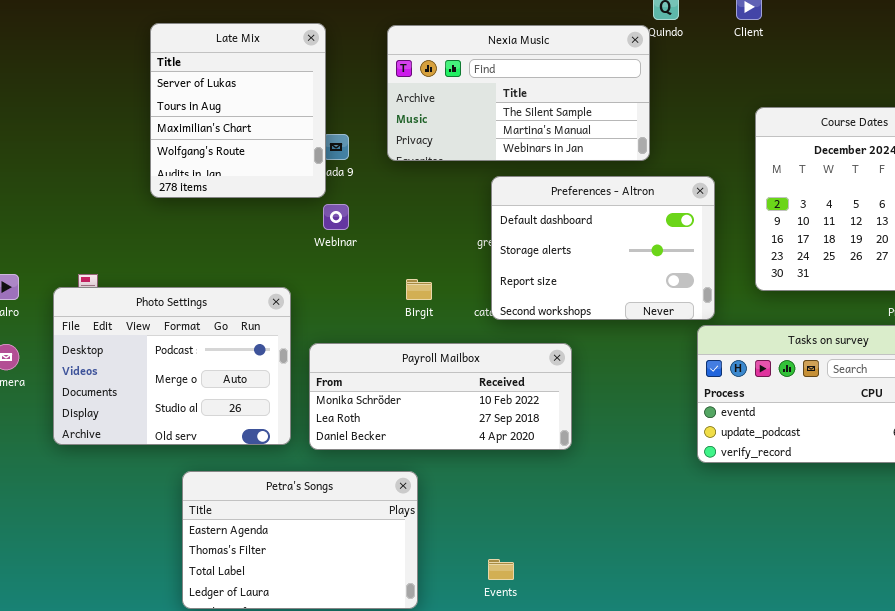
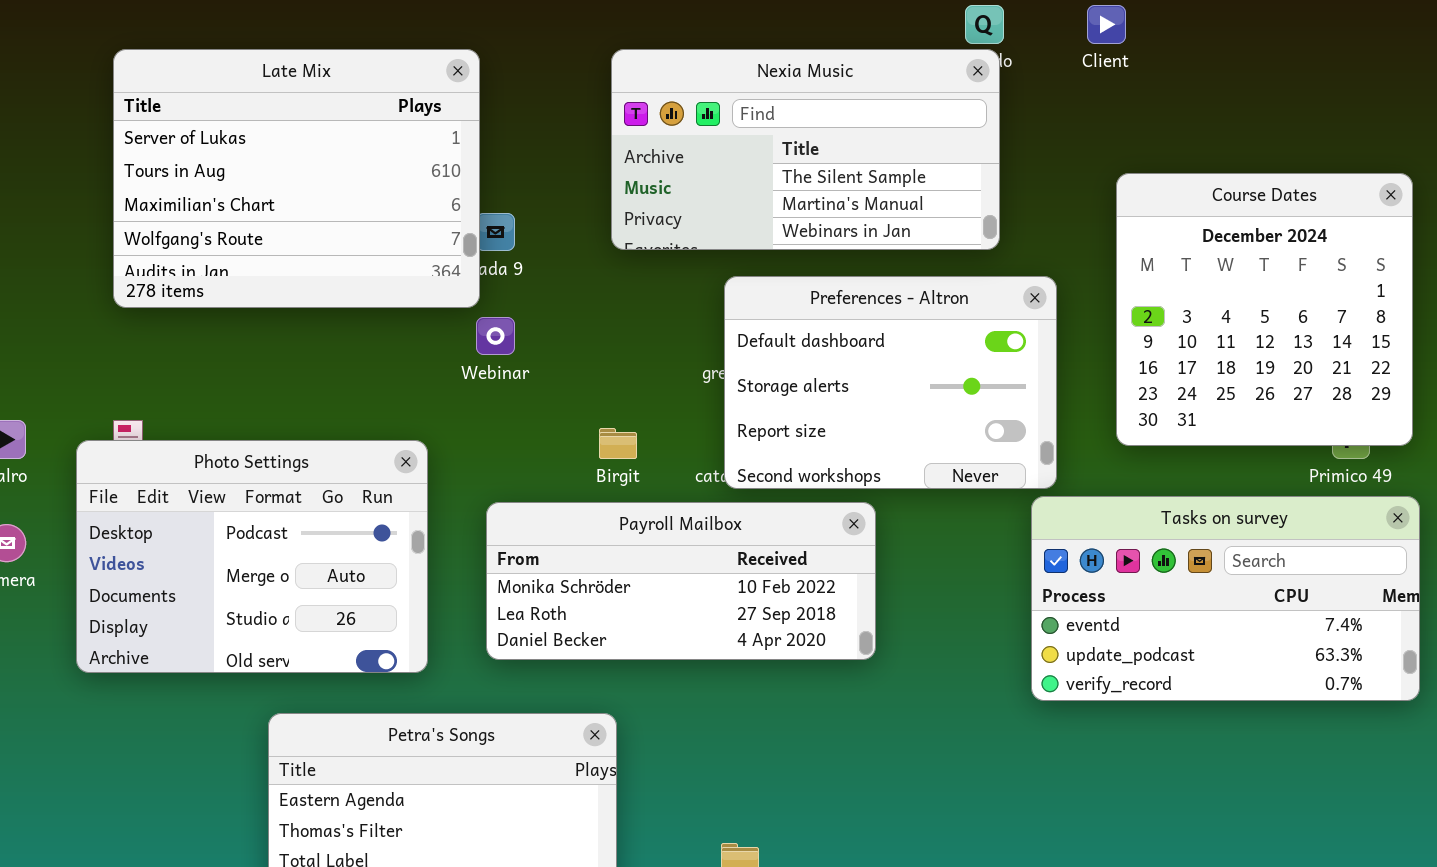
Late Mix: [150,23,326,198] -> [113,49,480,308], resized
Nexia Music: [387,25,650,161] -> [611,49,1000,250], moved
Payroll Mailbox: [309,343,572,450] -> [486,502,876,660], moved

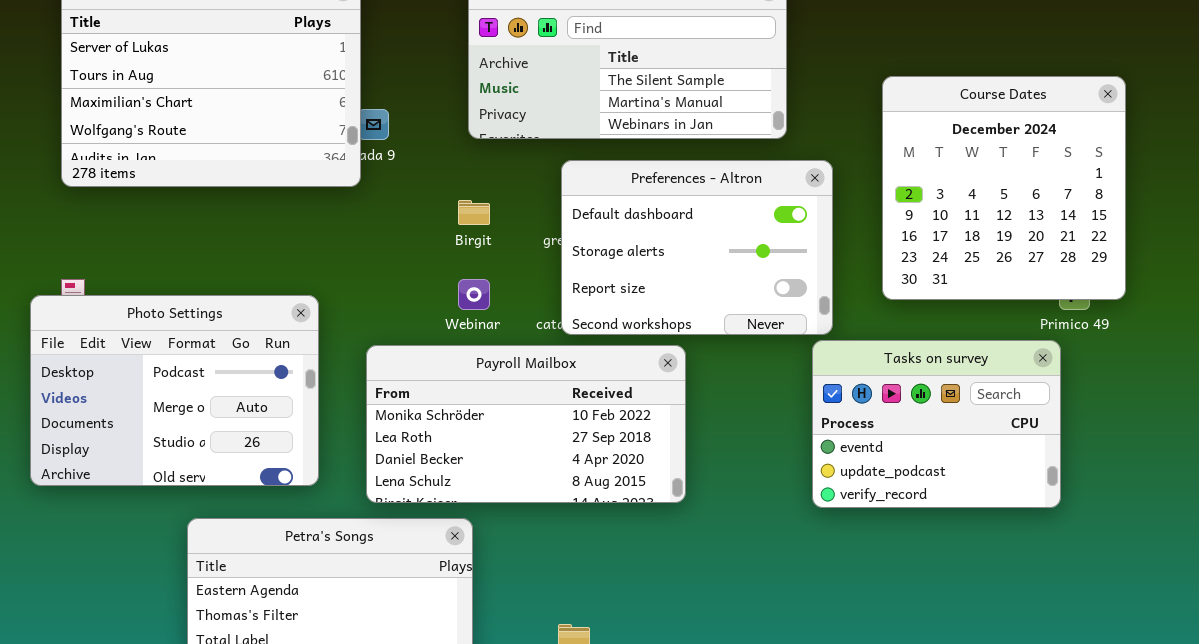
Webinar: [476,317,515,355] -> [458,279,490,310], moved
Birgit: [599,428,637,459] -> [458,200,490,225], moved
Tasks on survey: [1031,496,1420,701] -> [812,340,1061,508], resized
Payroll Mailbox: [486,502,876,660] -> [366,345,686,503], resized

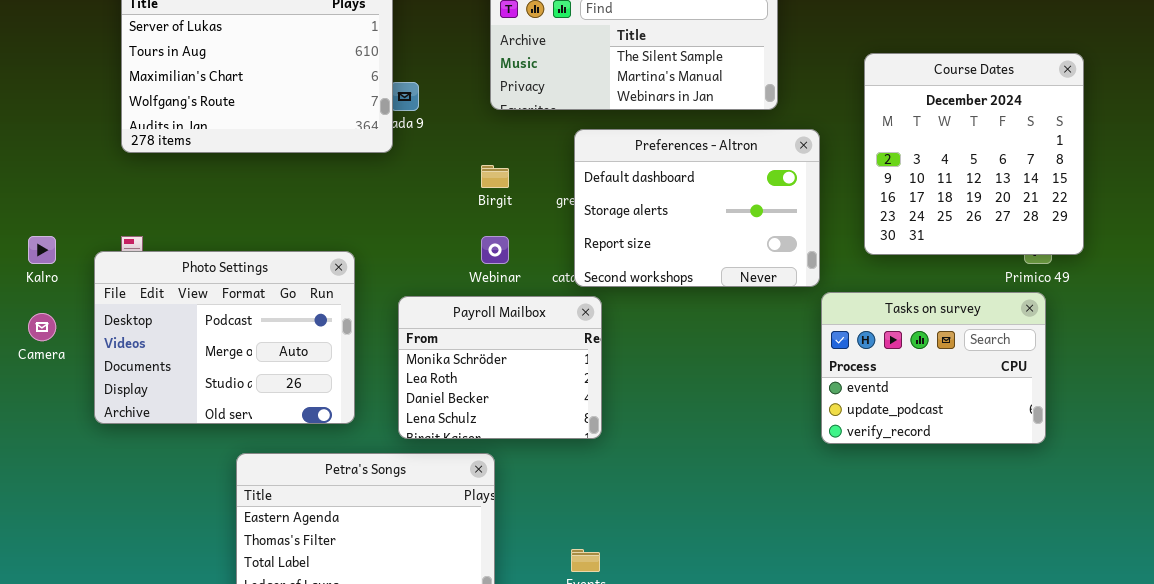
Tasks on survey: [812,340,1061,508] -> [821,292,1046,444], moved
Payroll Mailbox: [366,345,686,503] -> [398,296,602,439], resized

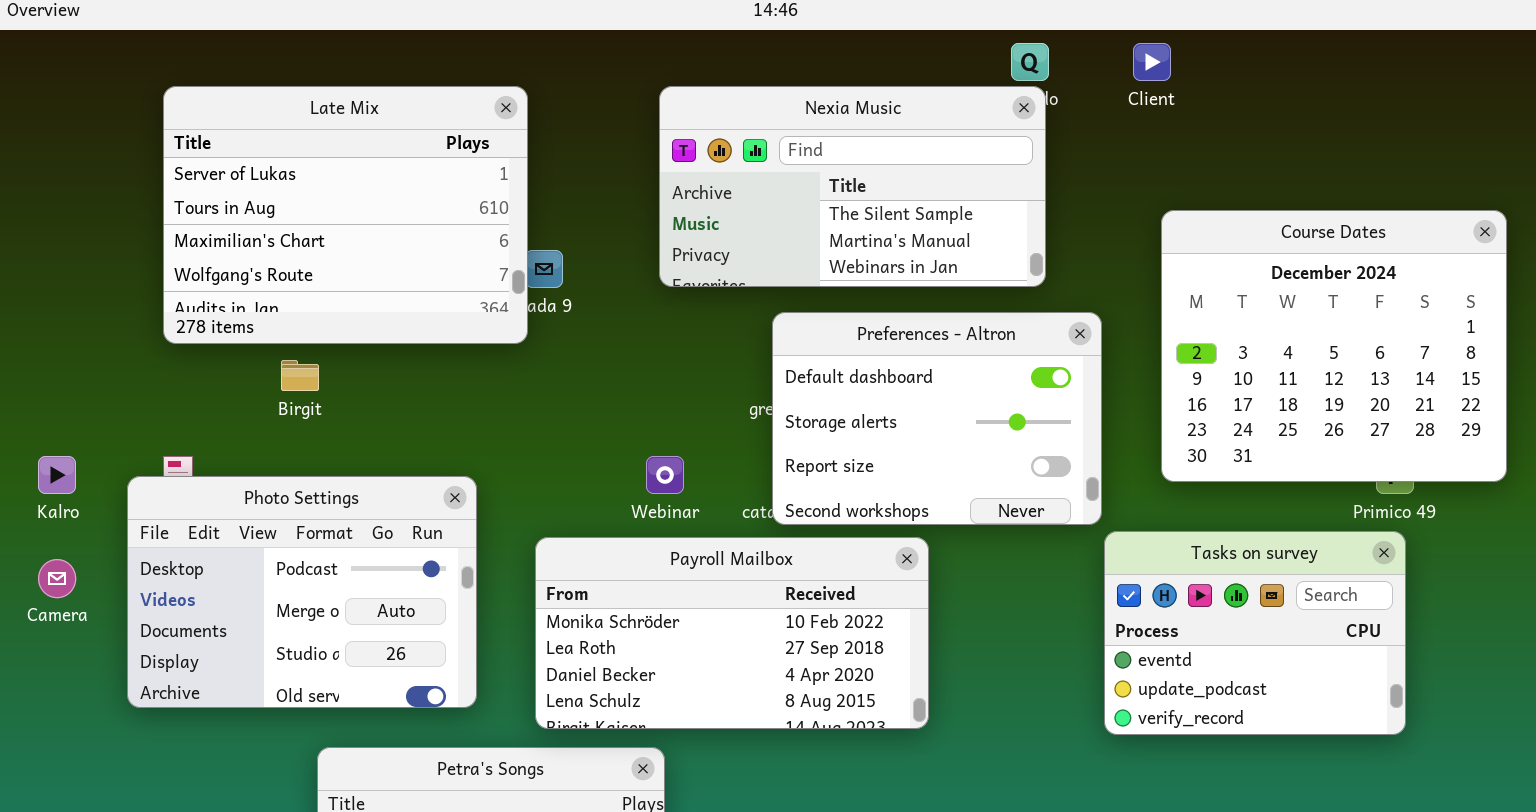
Course Dates: [864,53,1084,255] -> [1161,210,1507,482], resized
Birgit: [481,165,509,188] -> [281,360,319,391], moved
Payroll Mailbox: [398,296,602,439] -> [535,537,929,729], resized

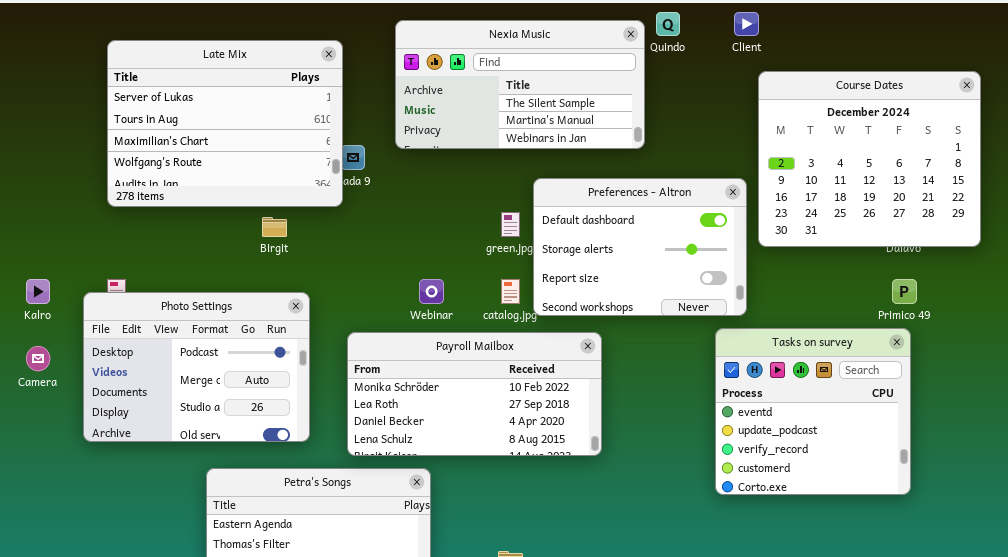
Nexia Music: [659,86,1046,287] -> [395,20,645,149], moved
Course Dates: [1161,210,1507,482] -> [758,71,981,247], moved
Preferences - Altron: [772,312,1102,525] -> [533,178,747,316], moved
Birgit: [281,360,319,391] -> [262,217,287,237], moved
Tasks on survey: [1104,531,1406,735] -> [715,328,911,495], resized

